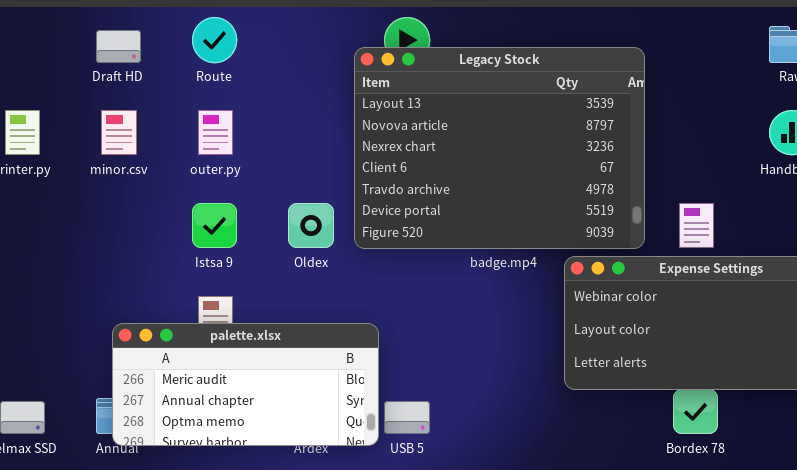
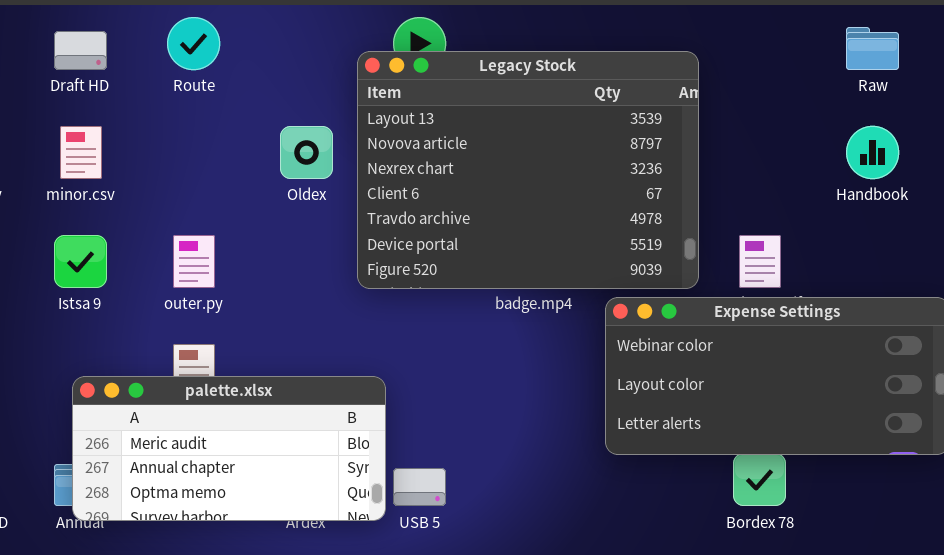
outer.py: [198,110,233,155] -> [173,235,215,288], moved
Istsa 9: [192,203,237,248] -> [54,235,107,288], moved
Oldex: [288,203,334,248] -> [280,126,333,179], moved

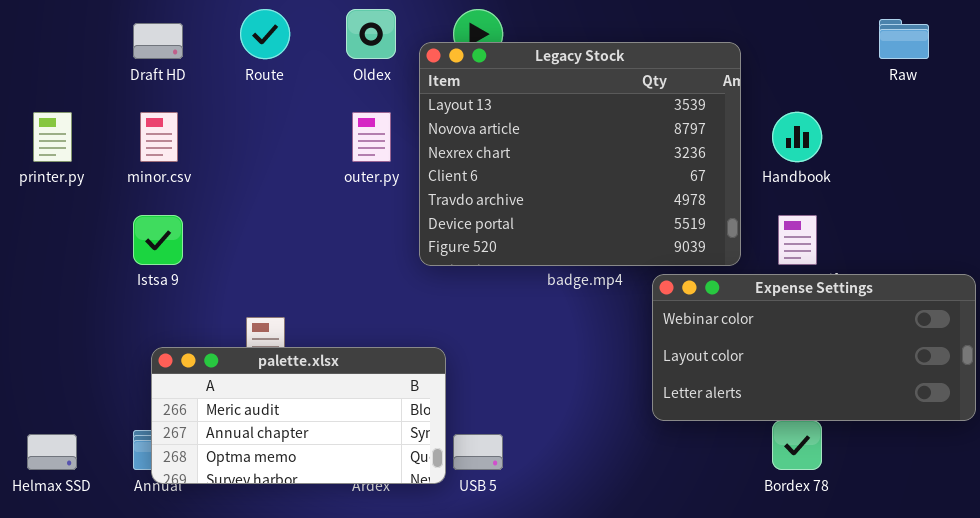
Oldex: [280,126,333,179] -> [346,9,396,59], moved
Handbook: [846,126,899,179] -> [772,112,822,162], moved
outer.py: [173,235,215,288] -> [352,112,391,162], moved

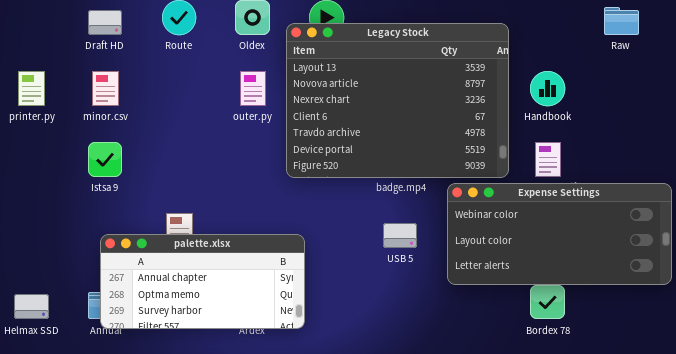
palette.xlsx: [151,347,446,484] -> [100,234,305,329], scrolled down 1 row
USB 5: [453,434,503,470] -> [383,223,417,248], moved

